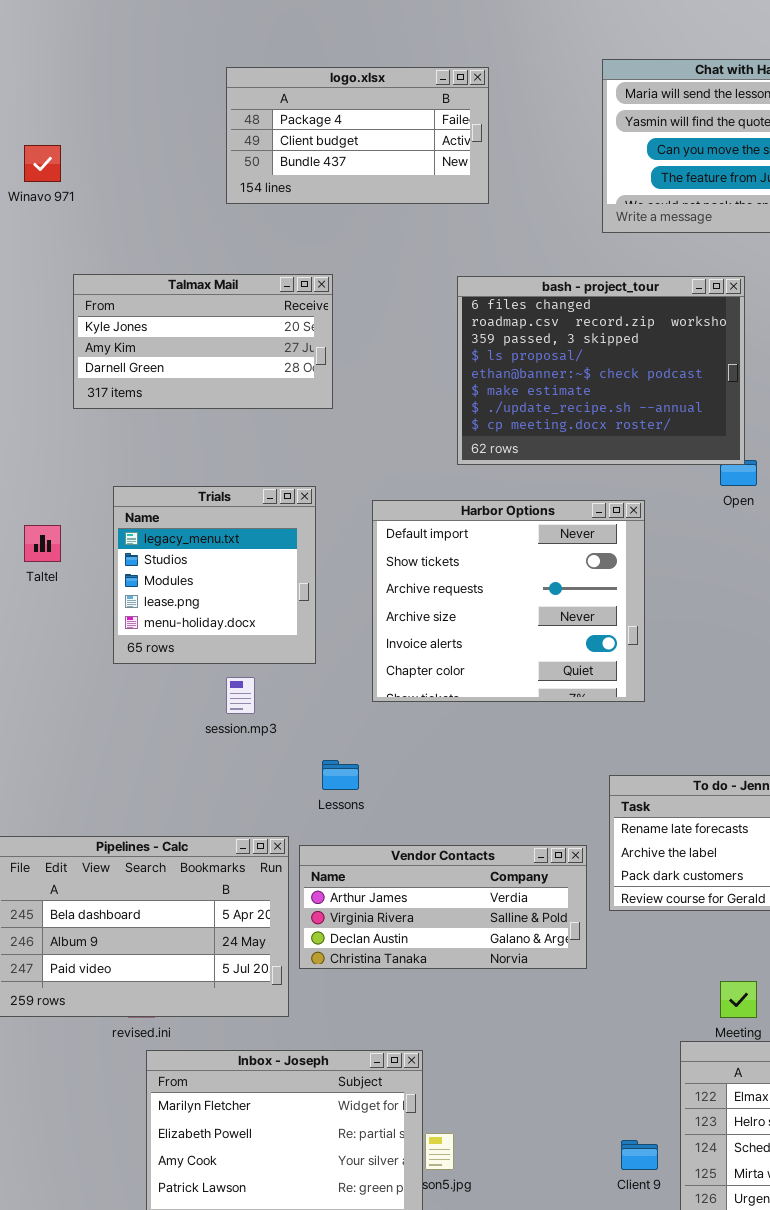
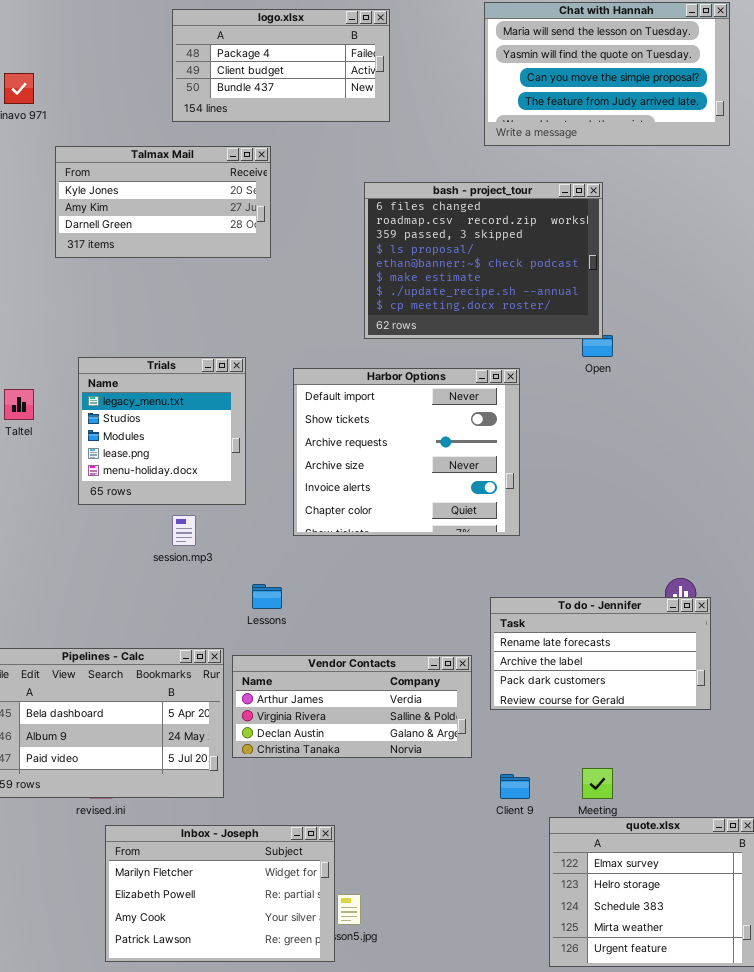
Talmax Mail: [73,274,333,409] -> [55,146,271,258], moved
Client 9: [621,1140,658,1170] -> [500,774,530,799], moved

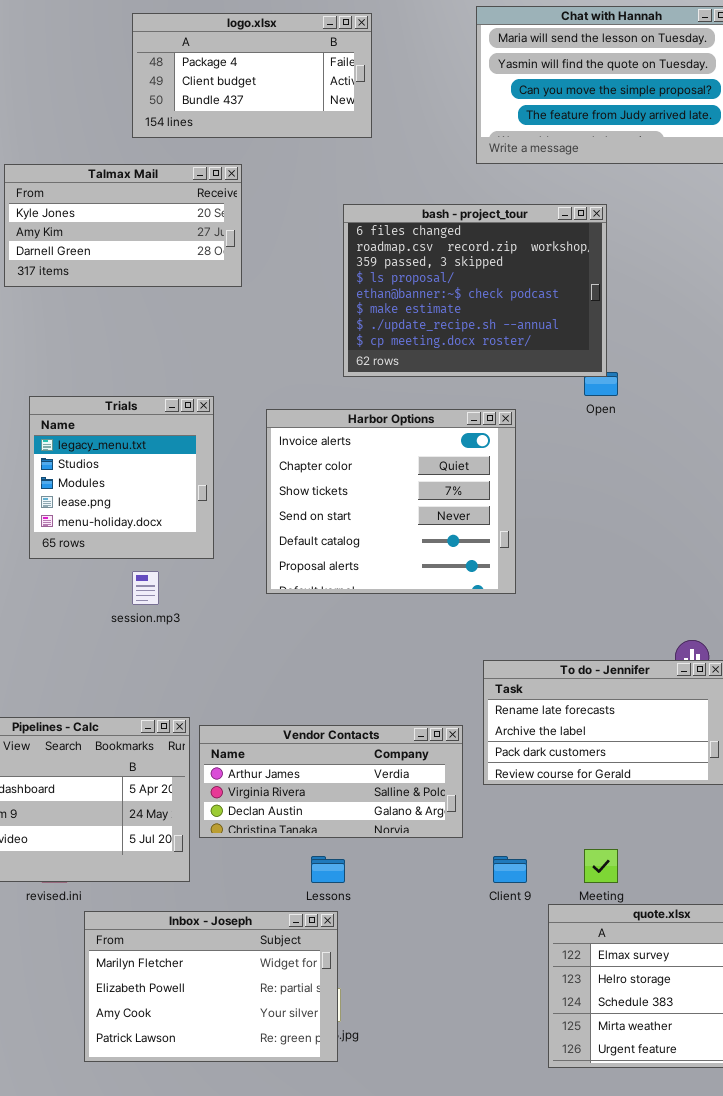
Harbor Options: [293,368,520,536] -> [266,409,516,594], scrolled down 4 rows
Lessons: [252,584,282,609] -> [311,856,345,883], moved
Inbox - Joseph: [105,825,335,962] -> [84,911,338,1062], moved

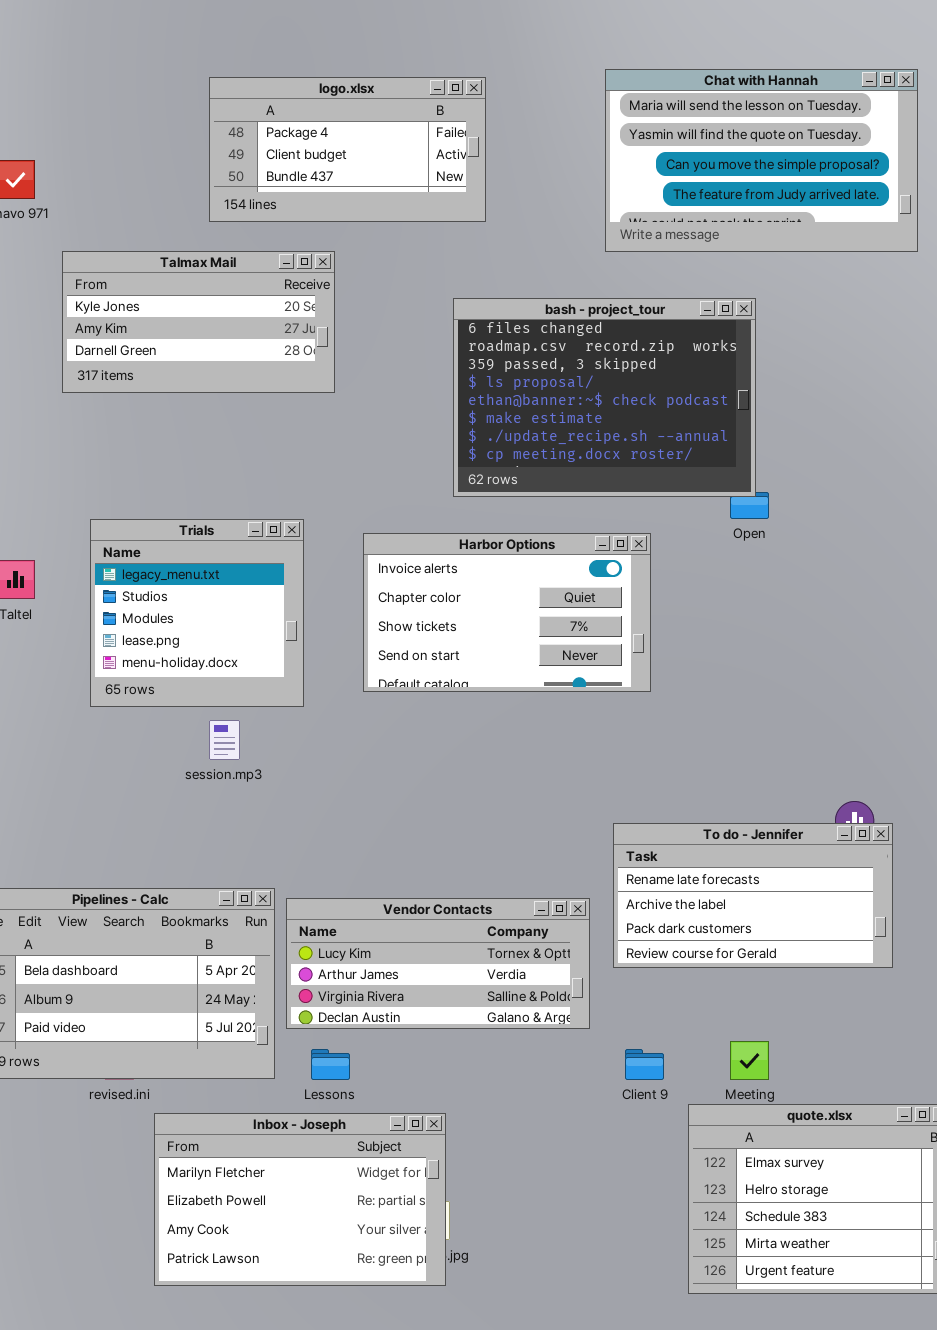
Harbor Options: [266,409,516,594] -> [363,533,651,692], resized
Vendor Contacts: [199,725,463,838] -> [286,898,590,1029], scrolled up 1 row
Lessons: [311,856,345,883] -> [311,1049,350,1080], moved

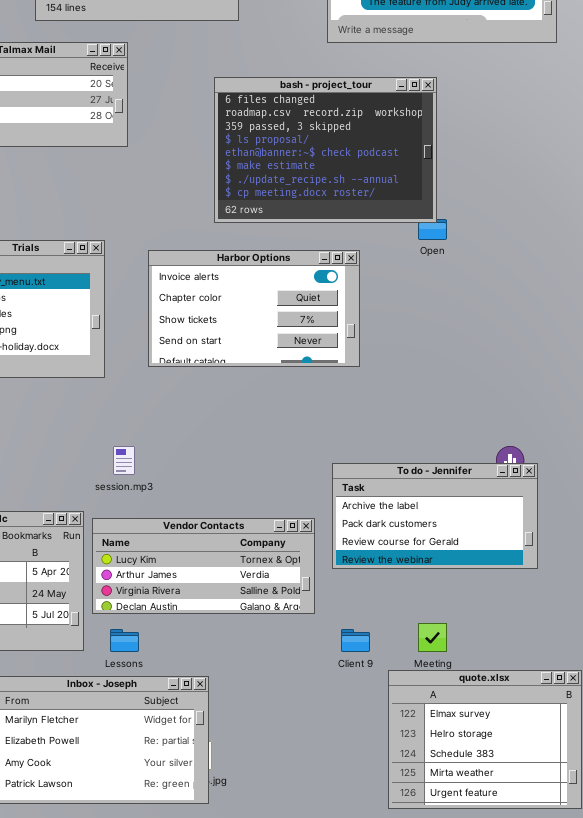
session.mp3: [209,720,240,760] -> [113,446,135,475], moved
To do - Jennifer: [613,823,893,968] -> [332,463,538,569], scrolled down 1 row

